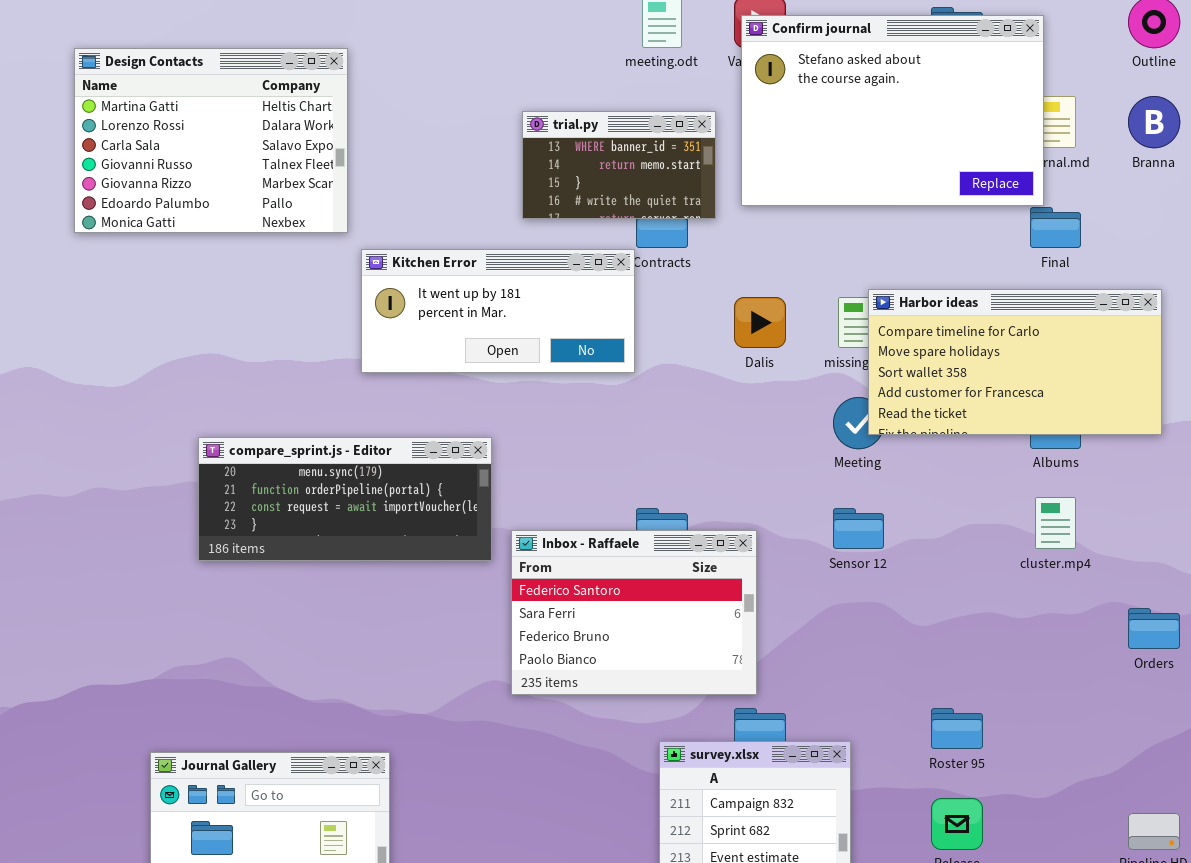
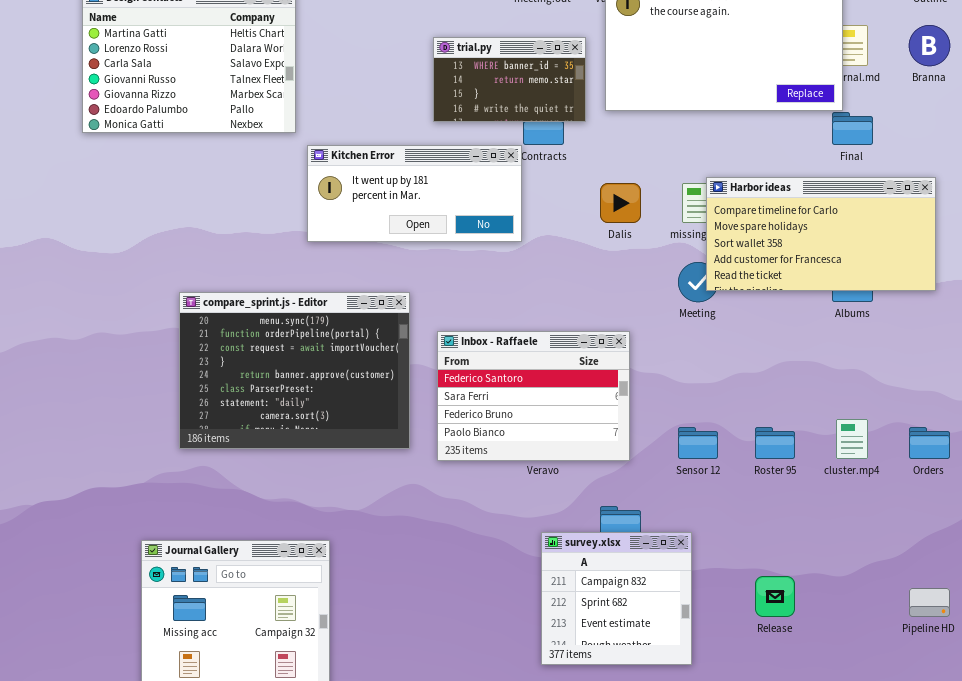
compare_sprint.js - Editor: [198,437,492,561] -> [179,292,410,449], resized
cluster.mp4: [1035,497,1076,549] -> [836,419,868,459], moved
Sensor 12: [833,508,884,549] -> [678,427,718,459], moved
Inbox - Raffaele: [511,530,757,695] -> [437,331,630,461], moved
Roster 95: [931,708,983,749] -> [755,427,795,459], moved

